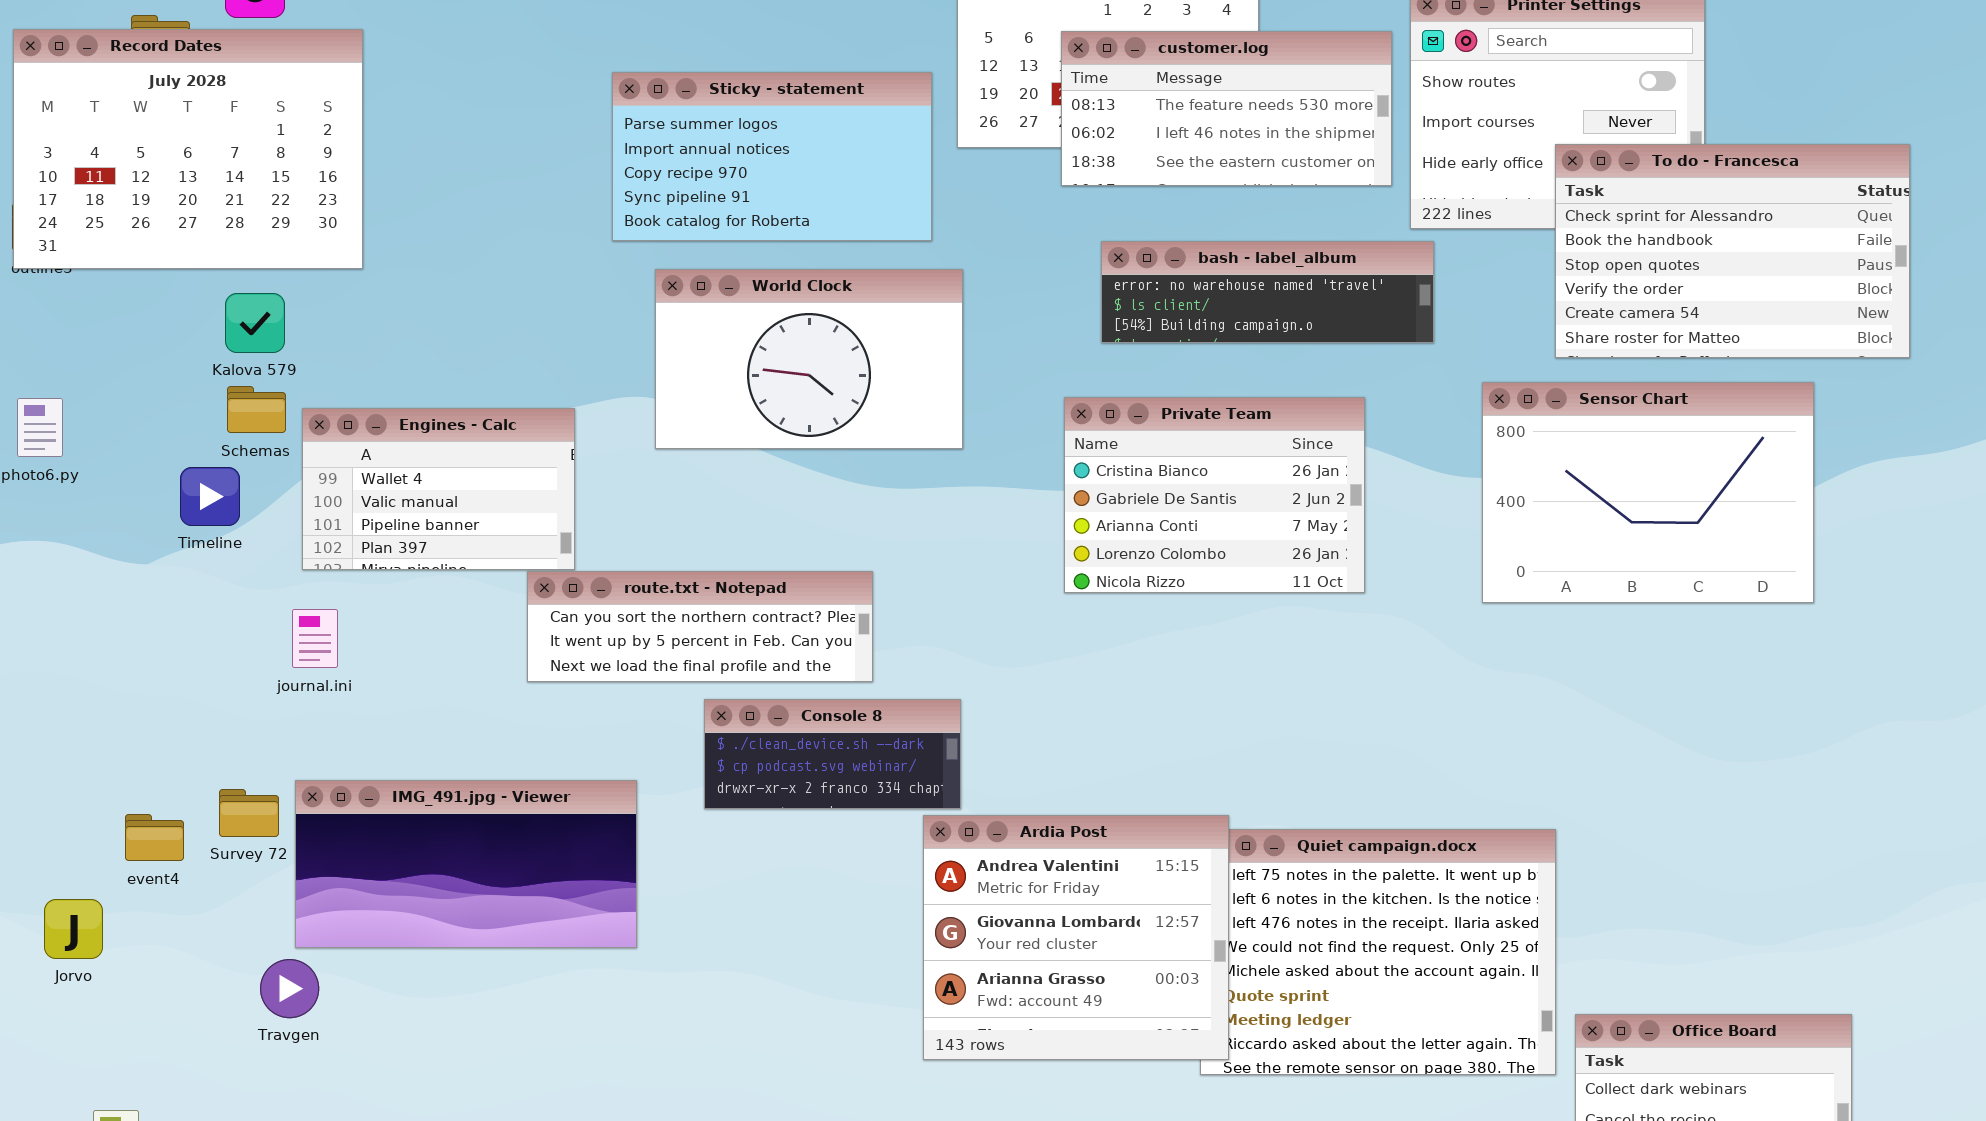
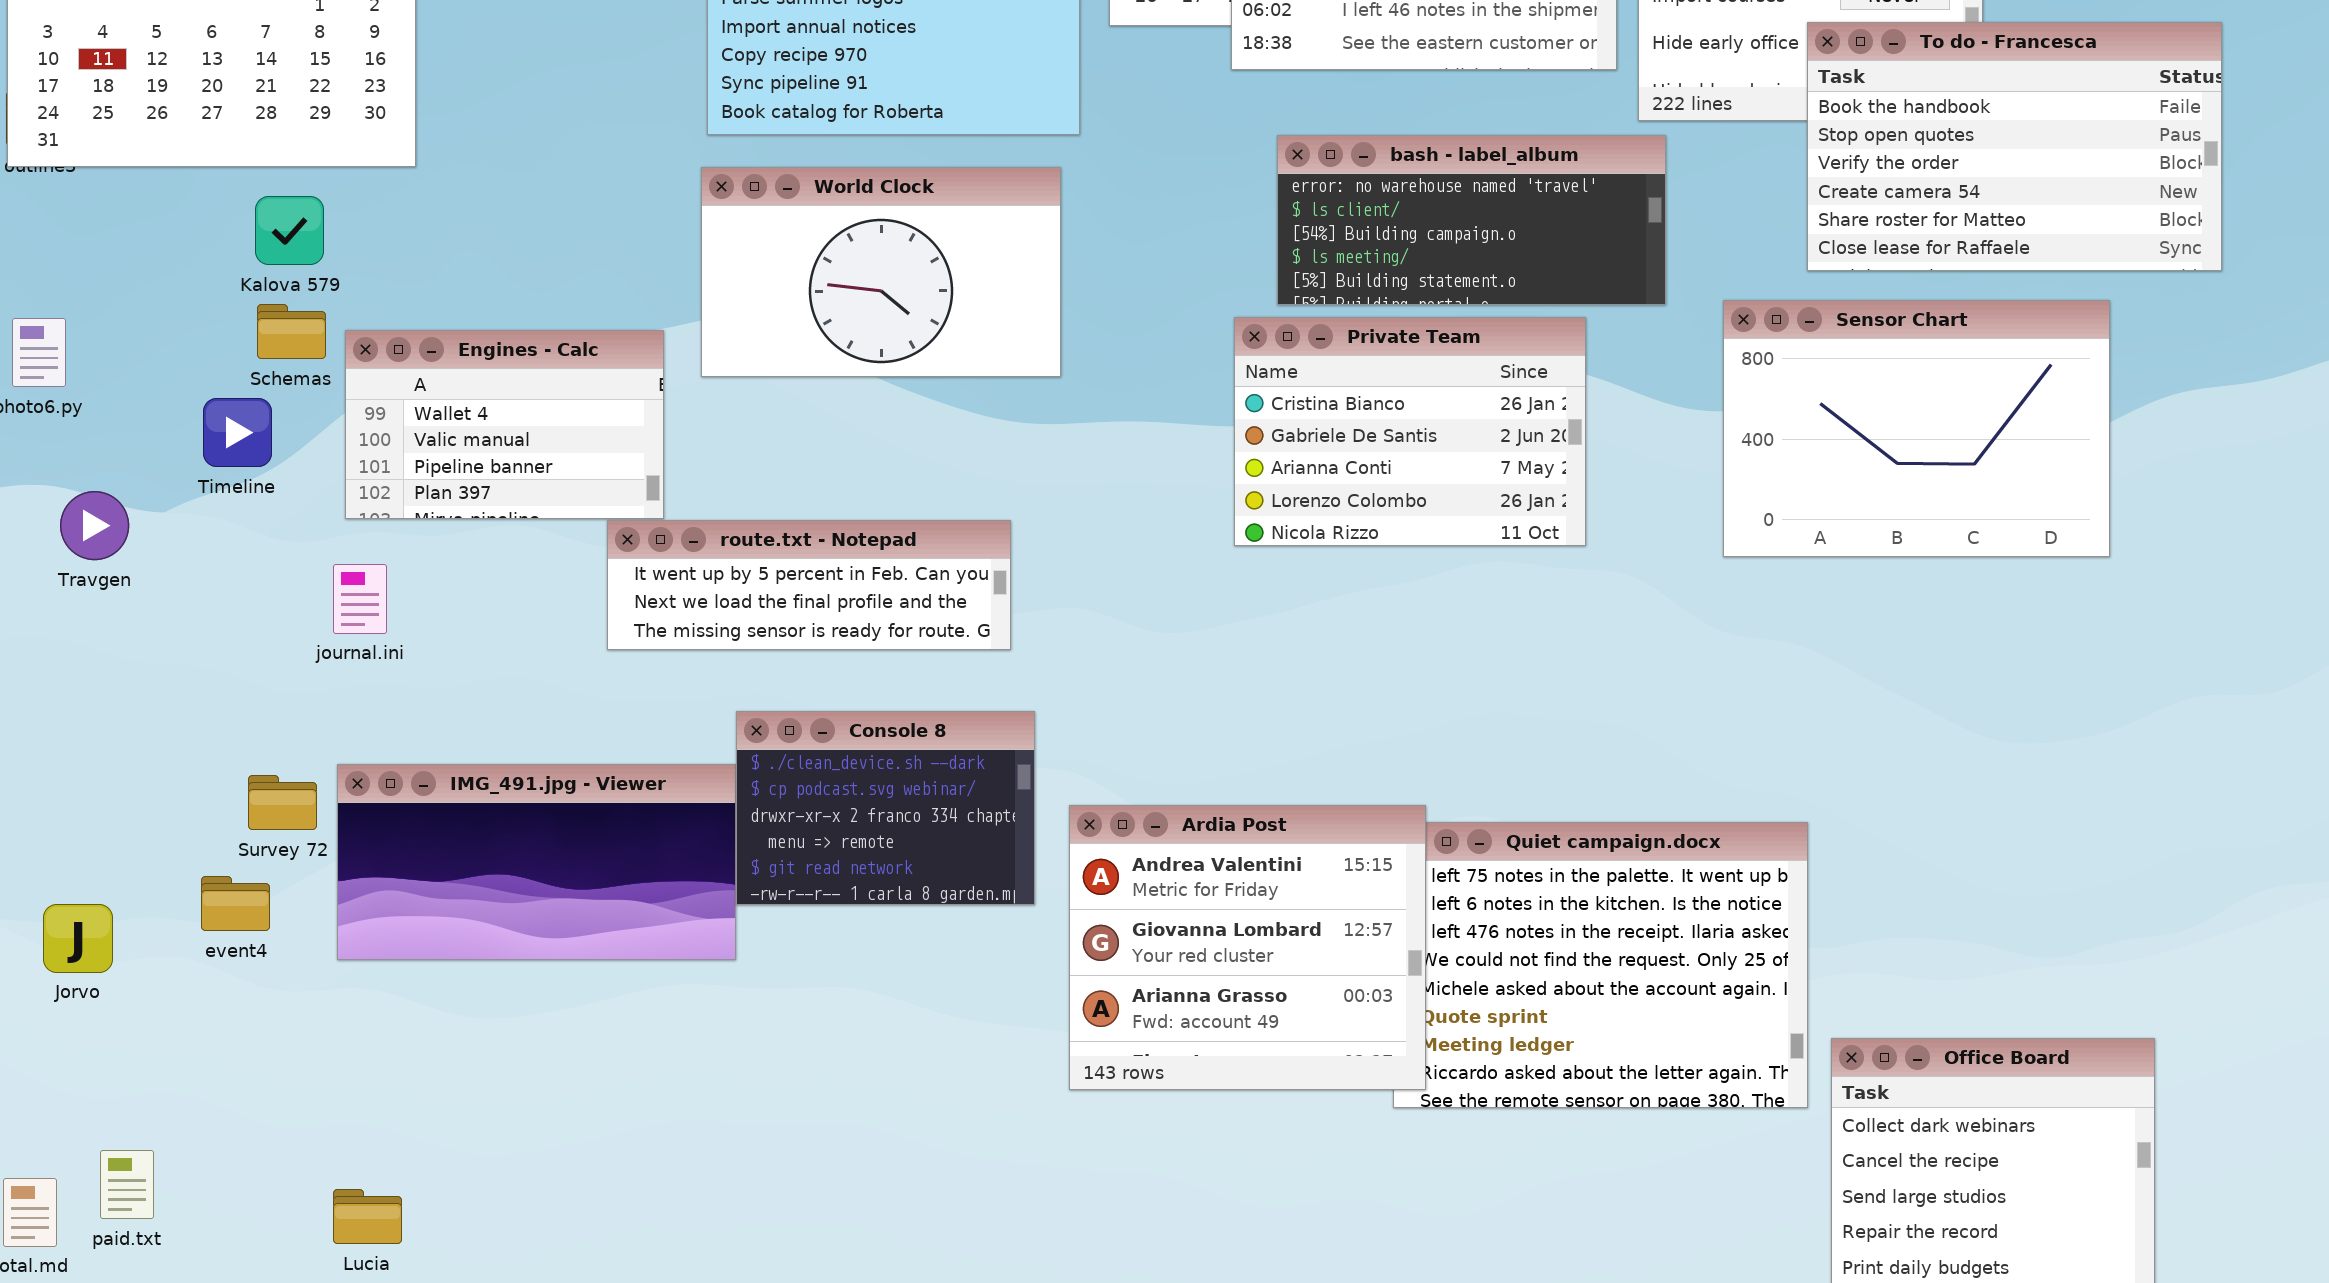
To do - Francesca: [1555,144,1910,358] -> [1807,22,2222,271], scrolled down 1 row
bash - label_album: [1101,241,1434,343] -> [1277,135,1666,305], resized
World Clock: [655,269,963,449] -> [701,167,1061,377], moved
route.txt - Notepad: [527,571,873,682] -> [607,520,1011,650], scrolled down 1 row
Console 8: [704,699,961,809] -> [736,711,1035,905], moved, resized
event4: [125,814,184,861] -> [201,876,270,931], moved
Travgen: [260,959,319,1018] -> [60,491,129,560], moved

